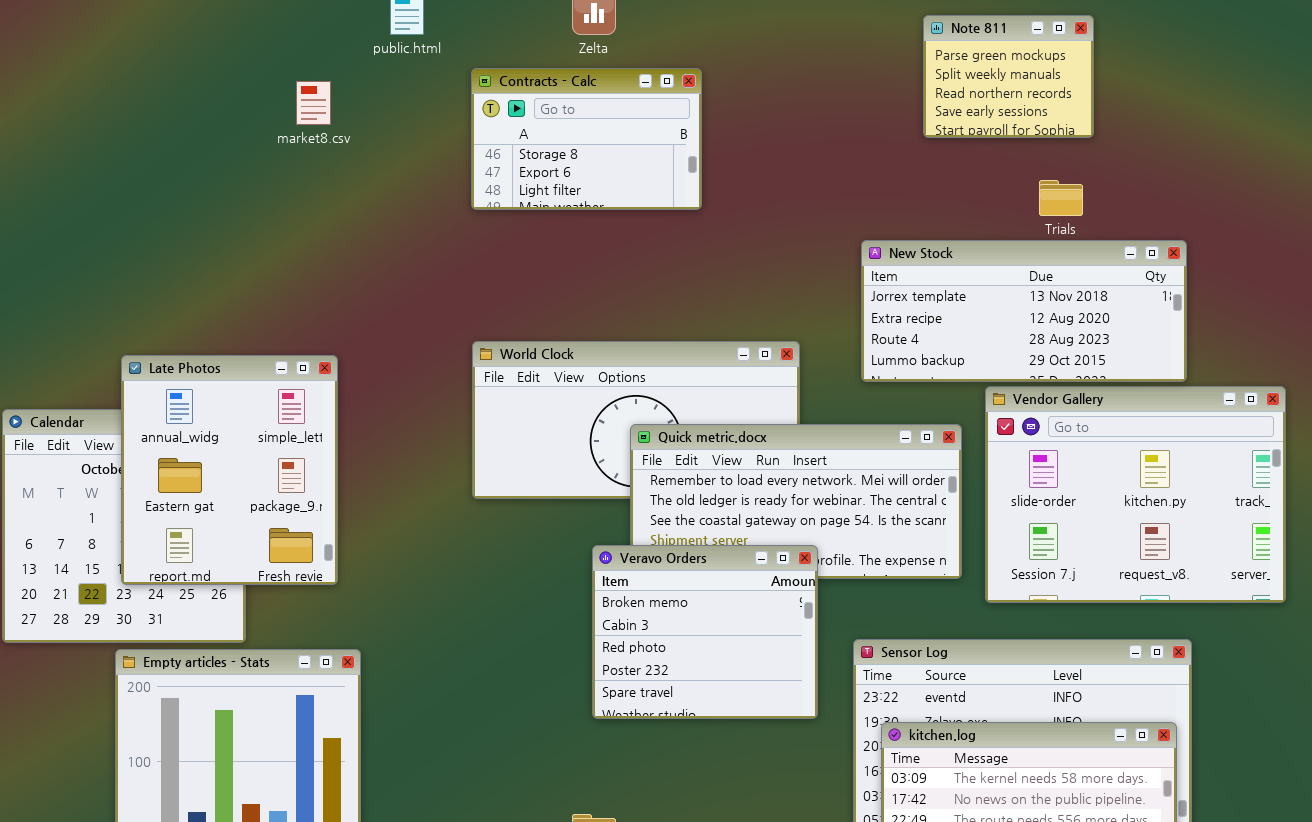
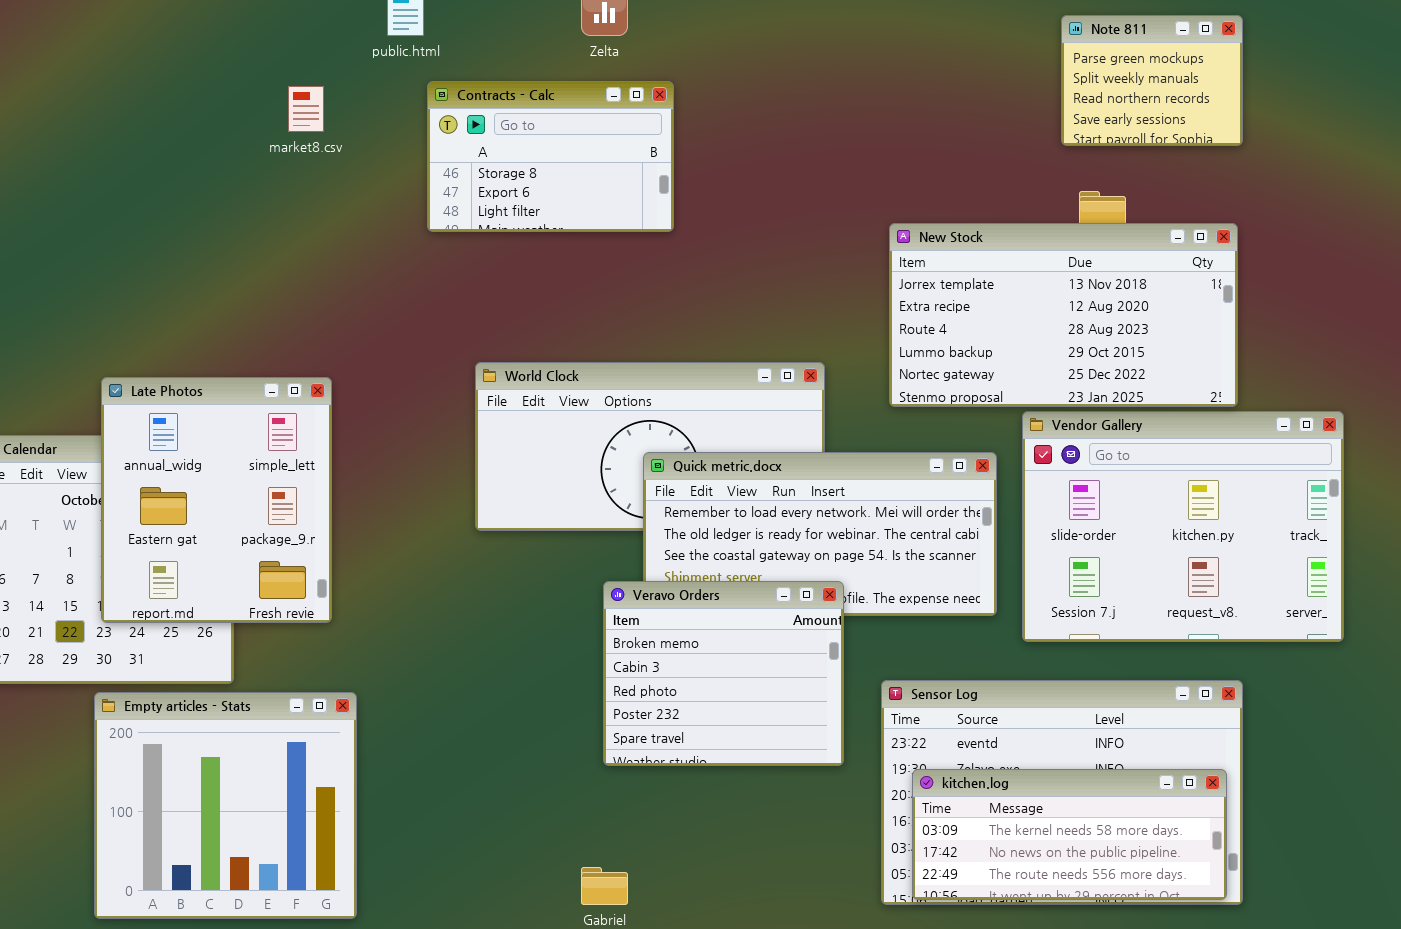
Note 811: [923,15,1094,138] -> [1061,15,1243,146], moved
Contracts - Calc: [471,68,702,210] -> [427,81,674,232], moved
New Stock: [861,240,1187,382] -> [889,223,1238,407], resized

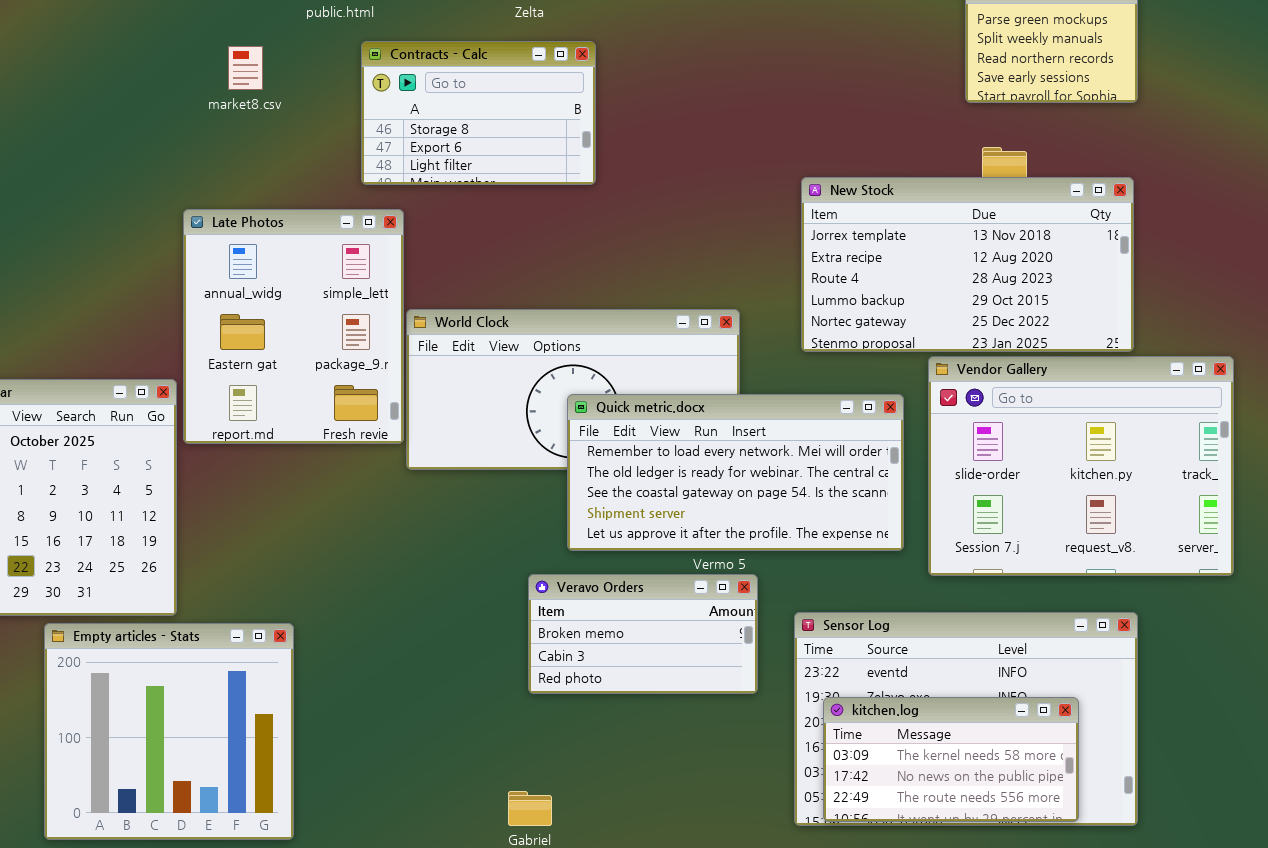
Late Photos: [101,377,332,623] -> [183,209,404,444], moved
Veravo Orders: [603,581,844,766] -> [528,574,758,694], resized
kitchen.log: [912,769,1227,900] -> [823,697,1079,822], resized

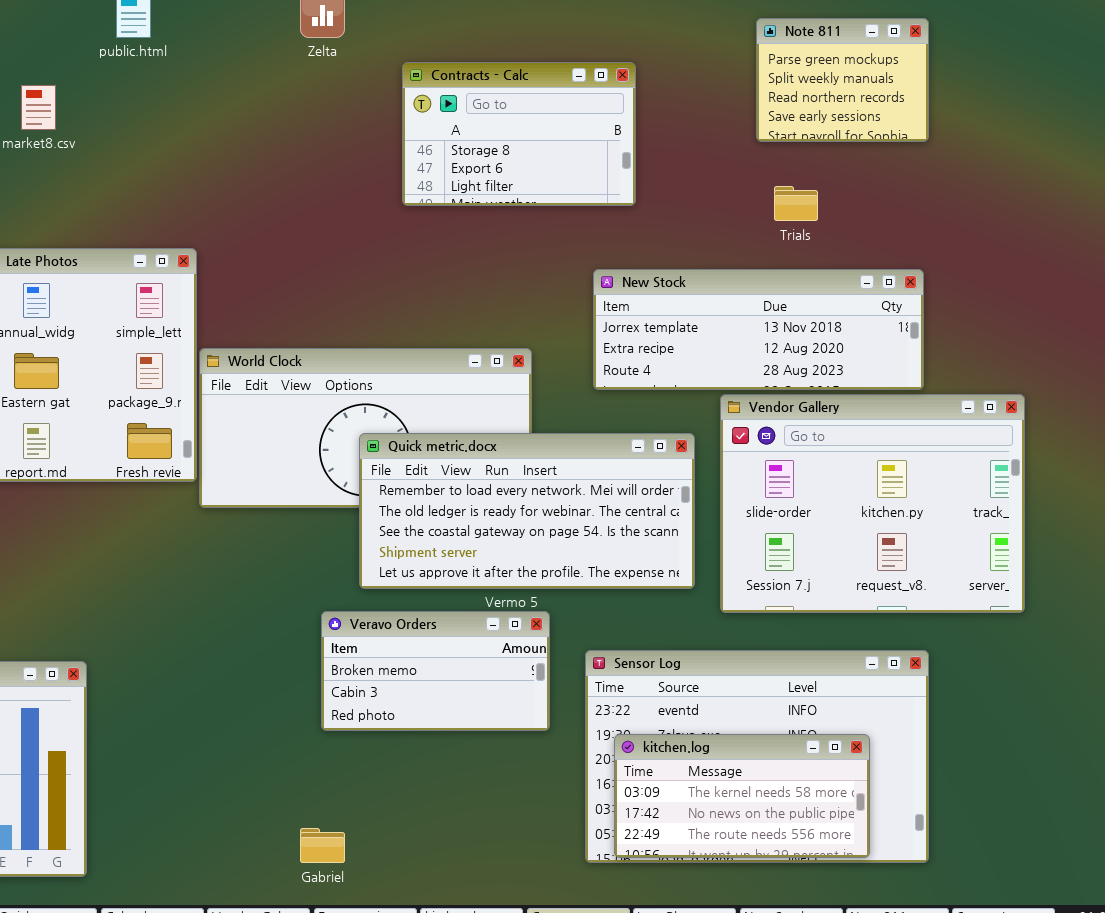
Contracts - Calc: [361,41,596,185] -> [402,62,636,206], moved
New Stock: [801,177,1134,352] -> [593,269,924,390], resized

